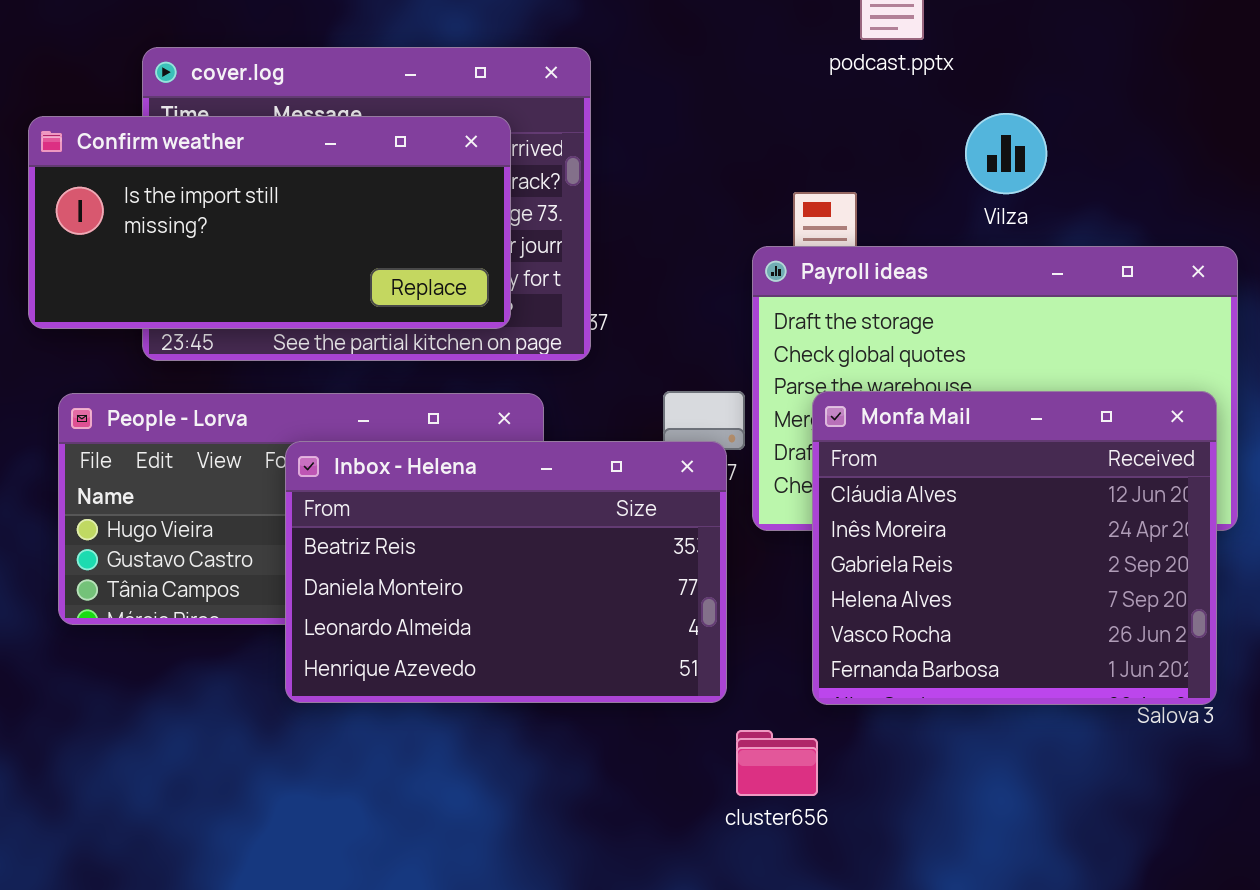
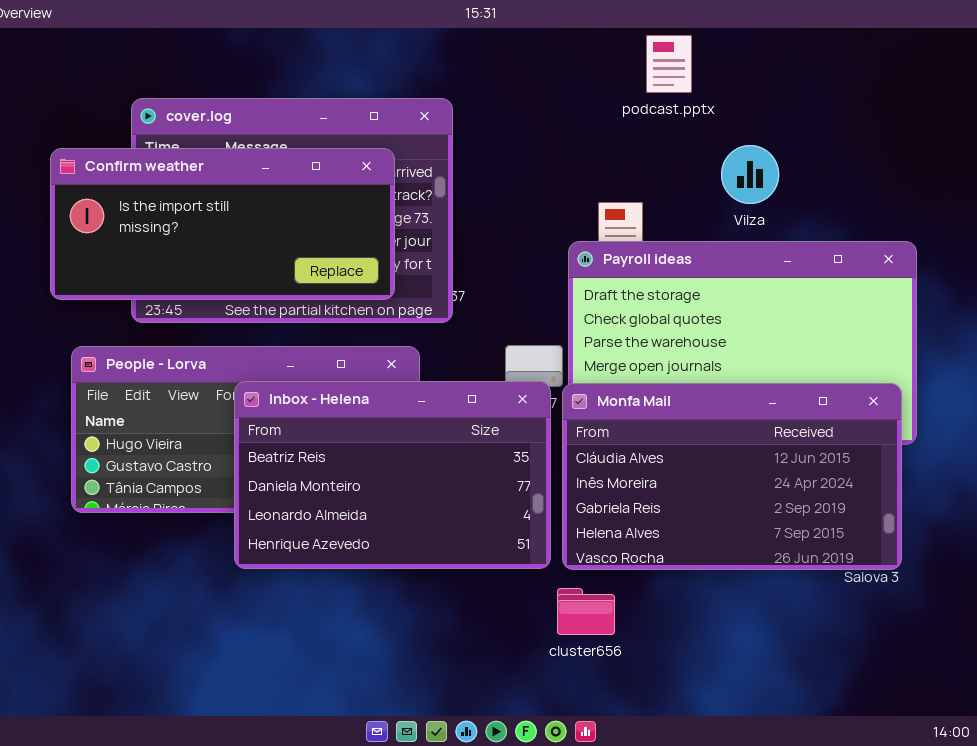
Monfa Mail: [812,391,1217,705] -> [562,383,902,570], resized

